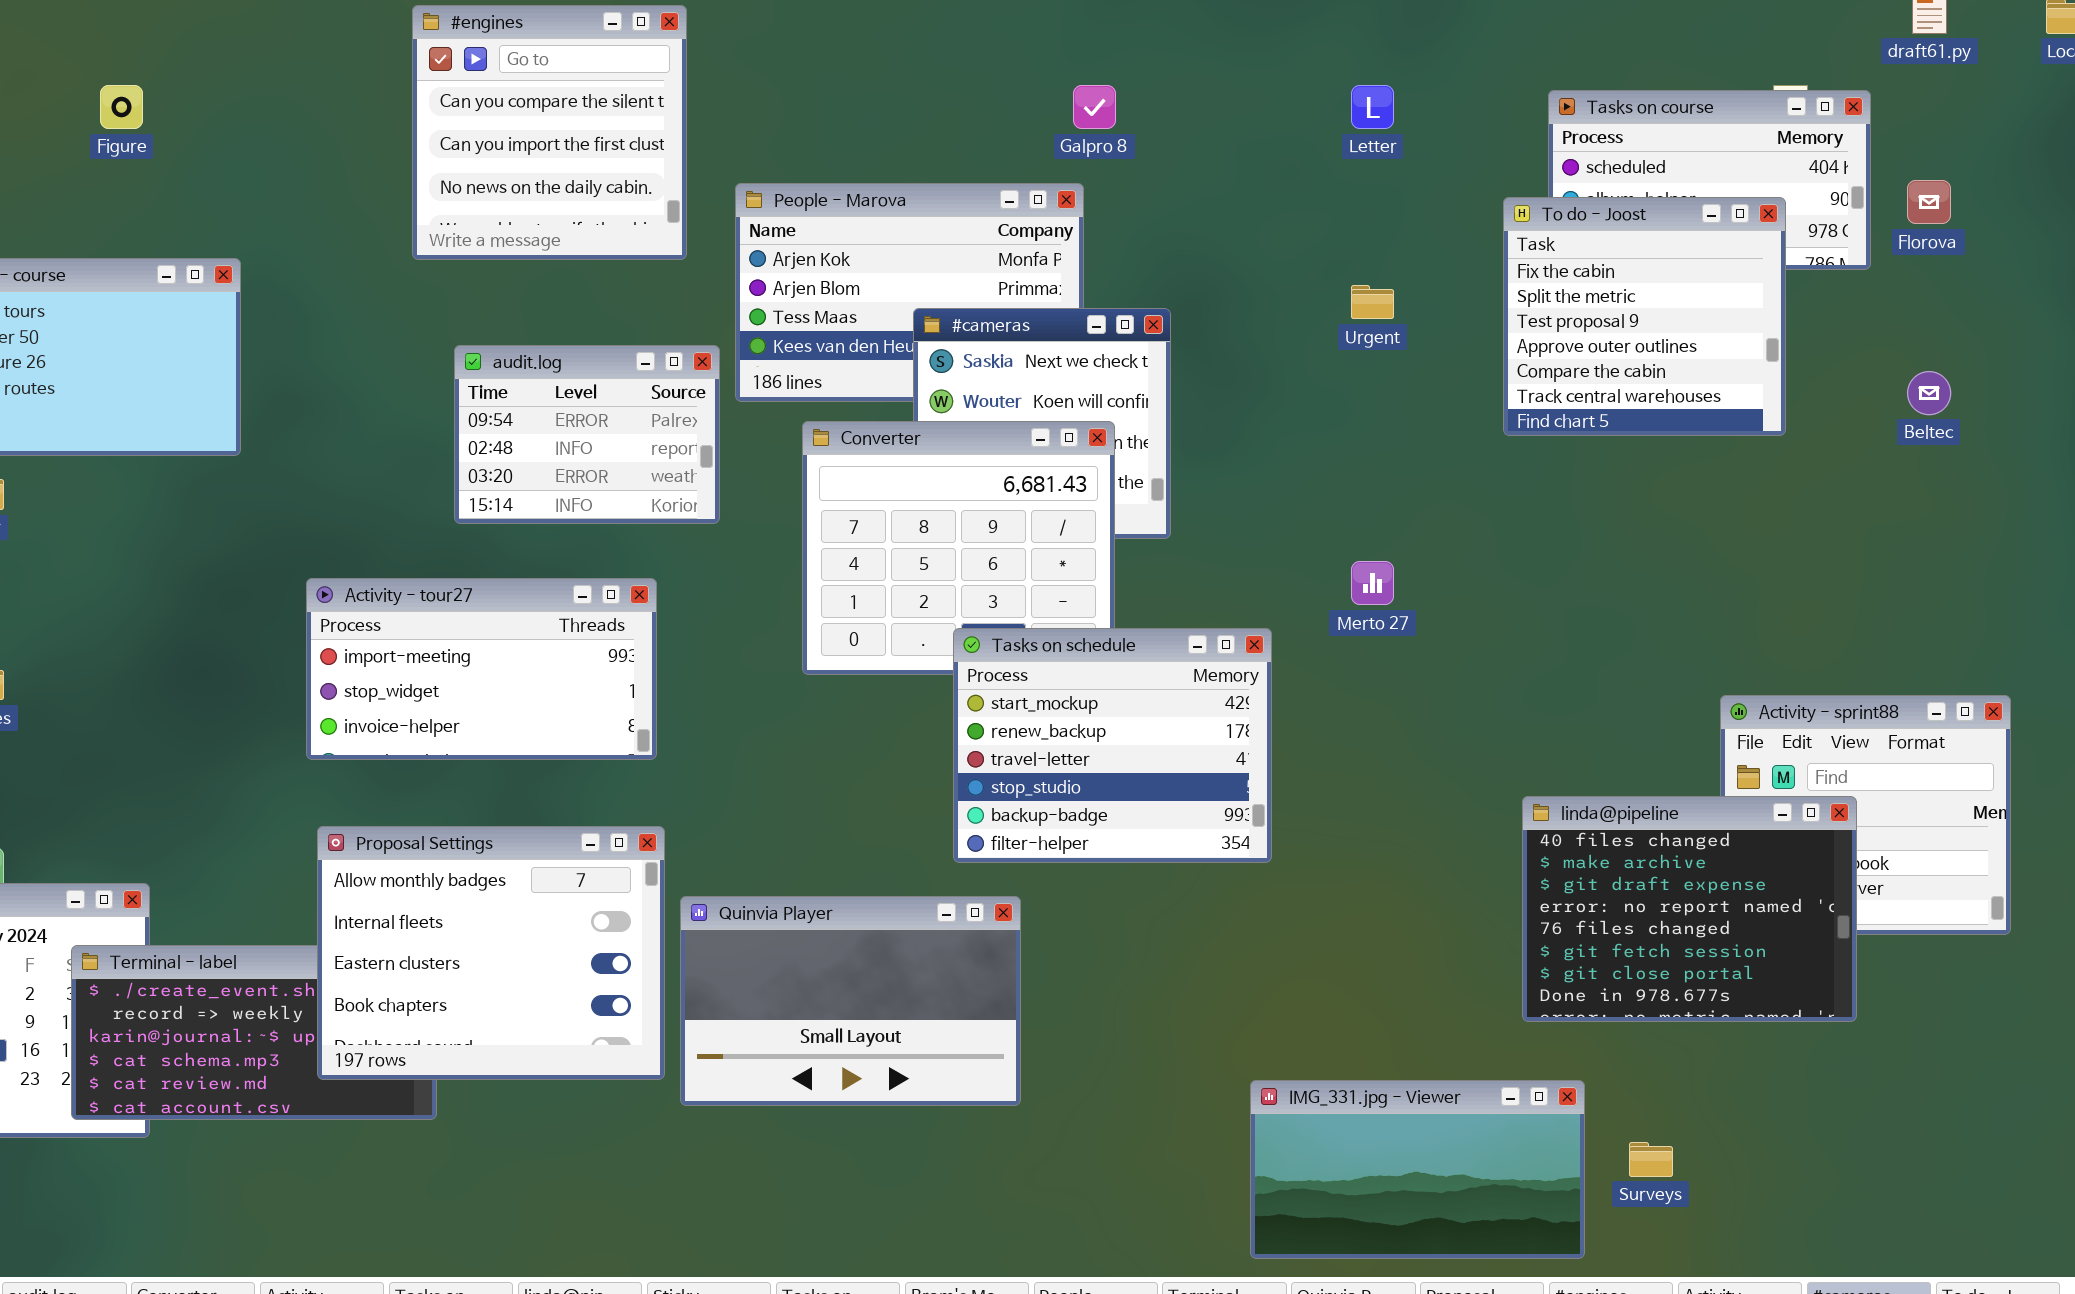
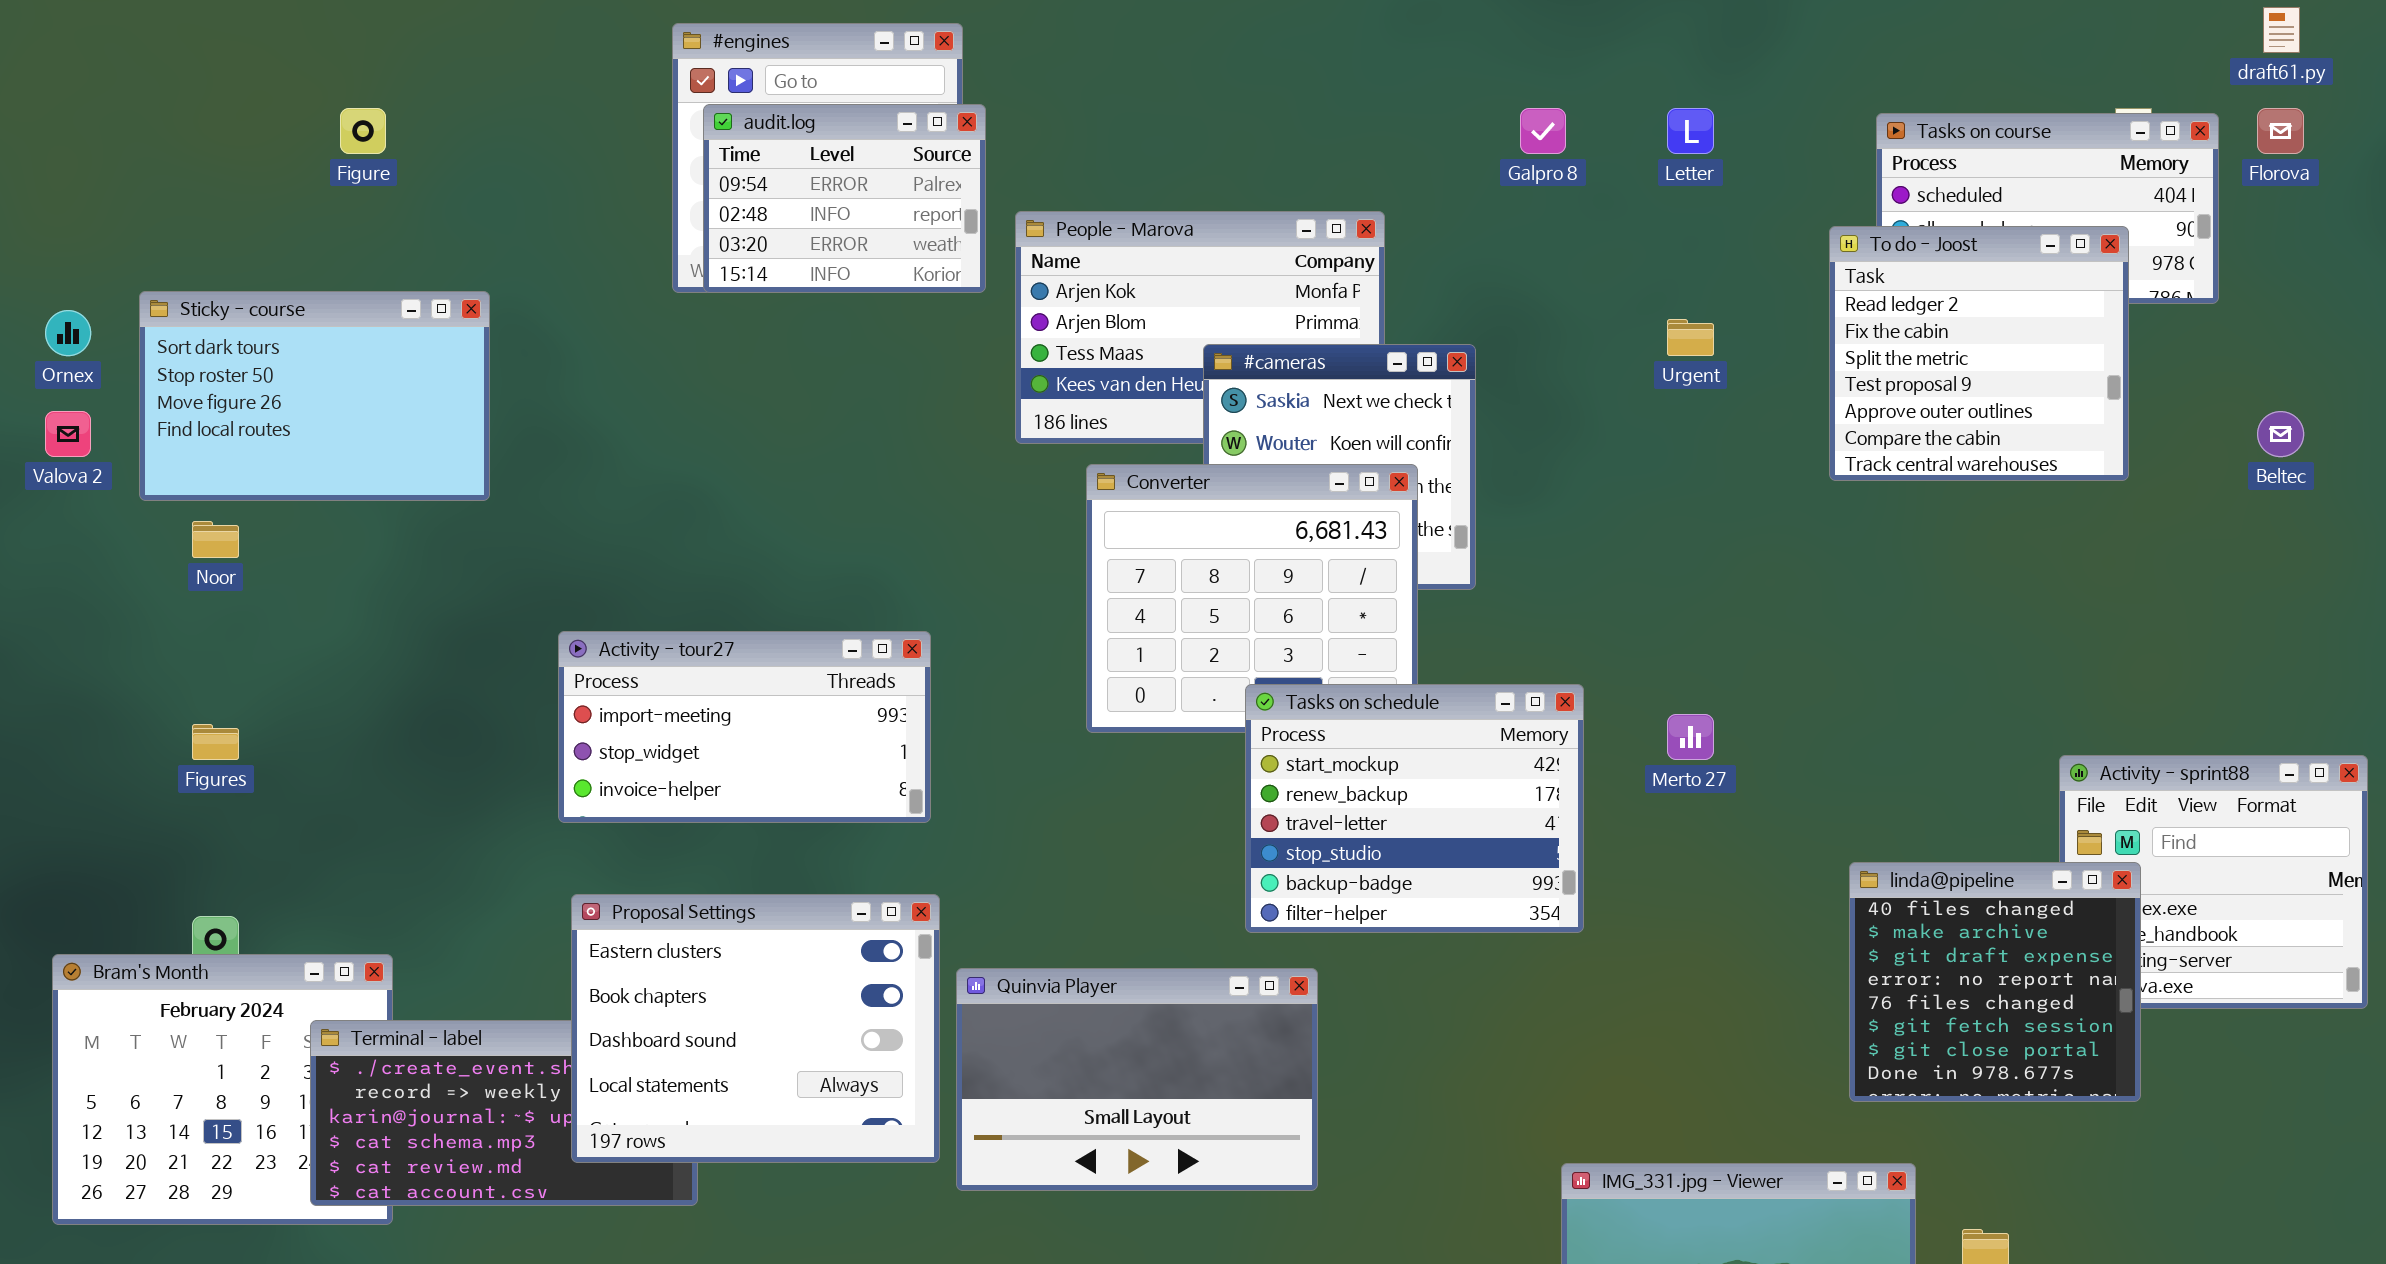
Galpro 8: [1073,85,1116,129] -> [1520,108,1566,154], moved
Florova: [1907,180,1951,224] -> [2257,108,2304,154], moved
To do - Joost: [1503,197,1786,436] -> [1829,226,2129,481], scrolled up 1 row
audit.log: [454,345,720,524] -> [703,104,986,293], moved
Merto 27: [1351,561,1394,605] -> [1667,714,1714,760], moved
linda@pipeline: [1522,796,1857,1022] -> [1849,862,2141,1102], resized
Proposal Settings: [317,826,665,1080] -> [571,894,940,1163], scrolled down 2 rows

